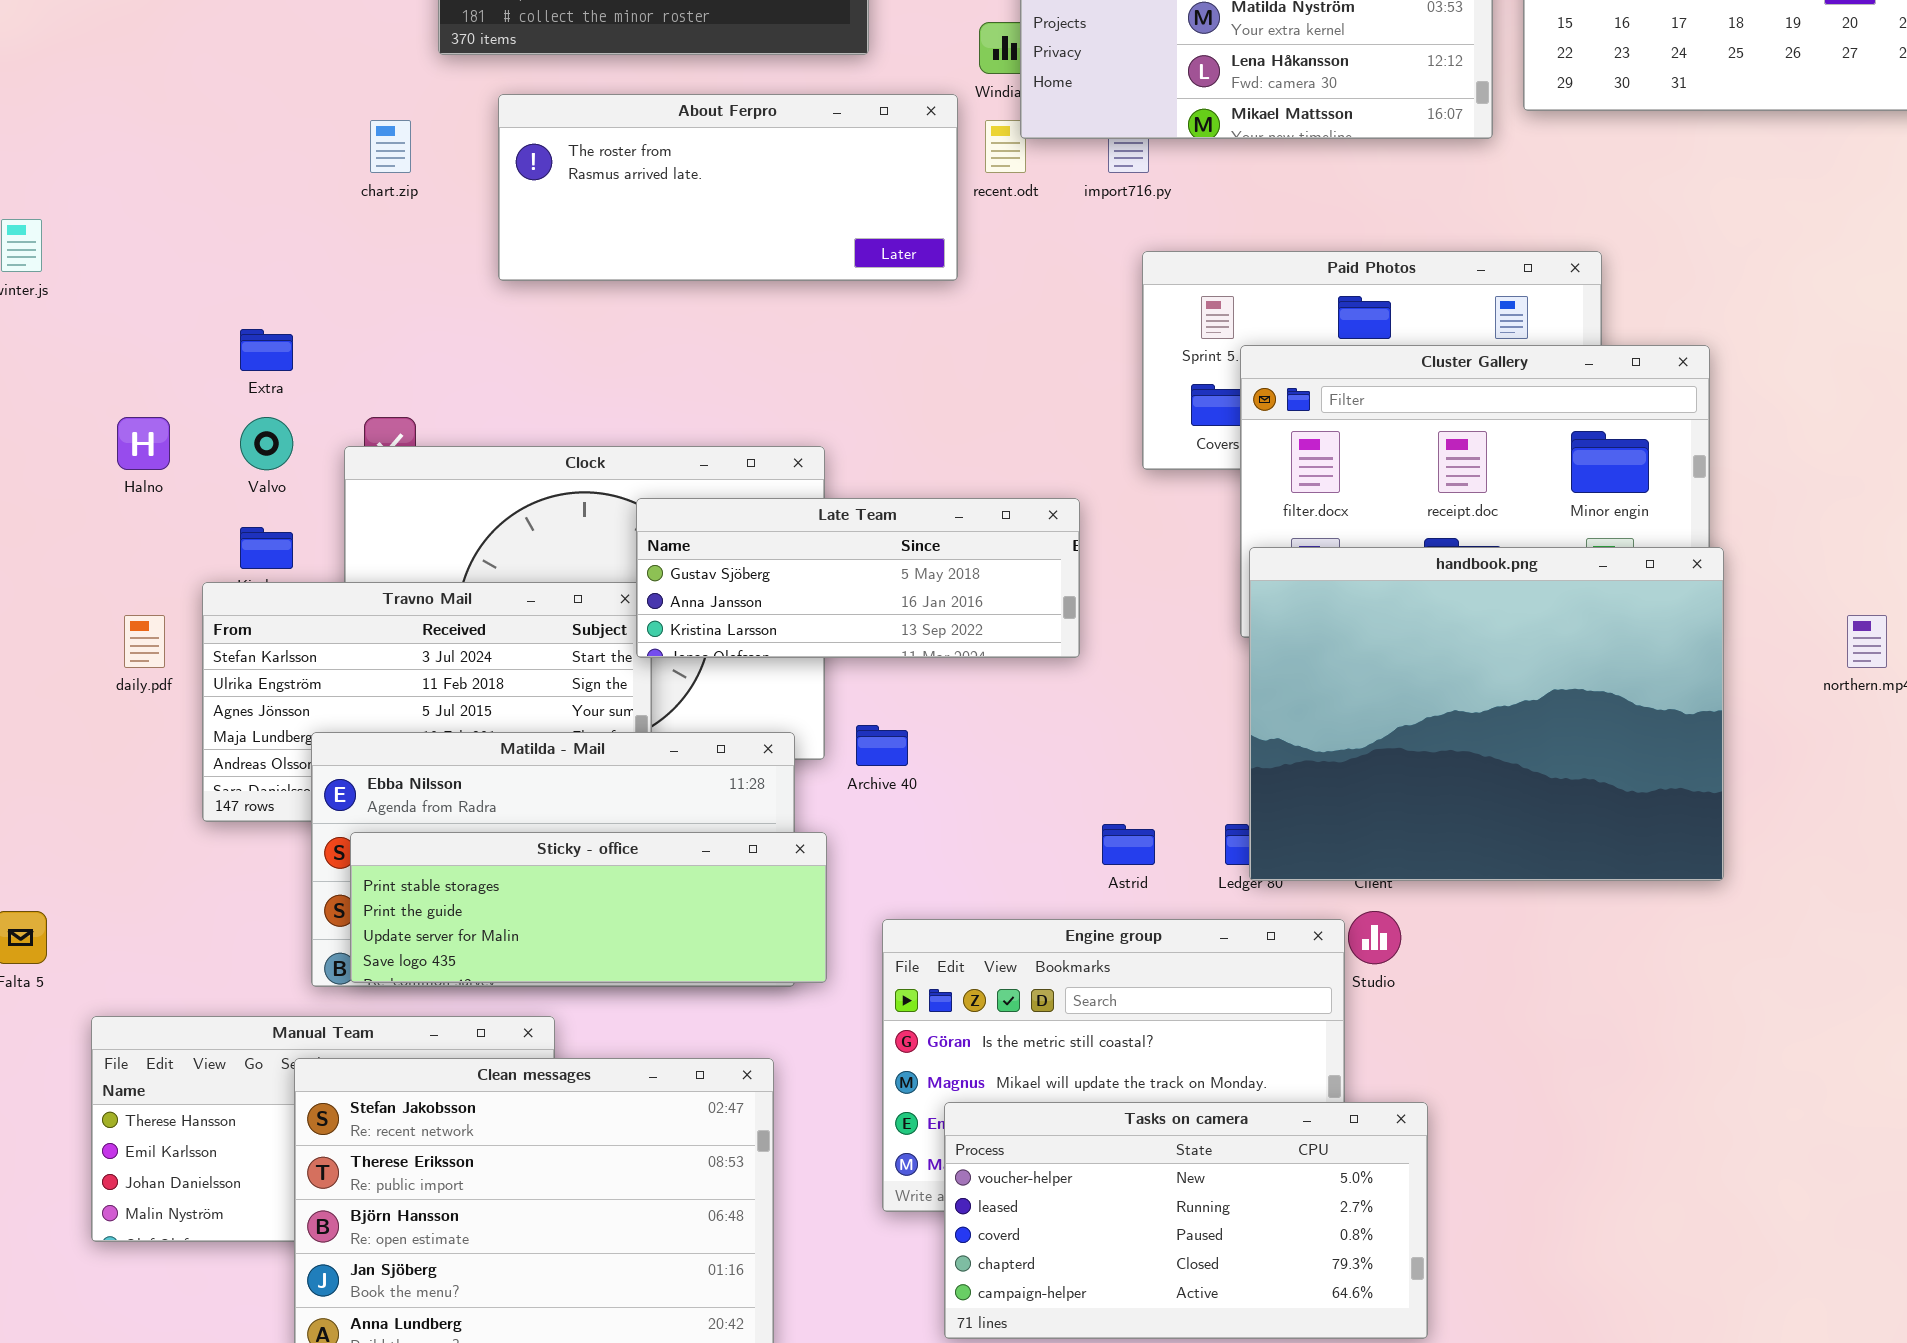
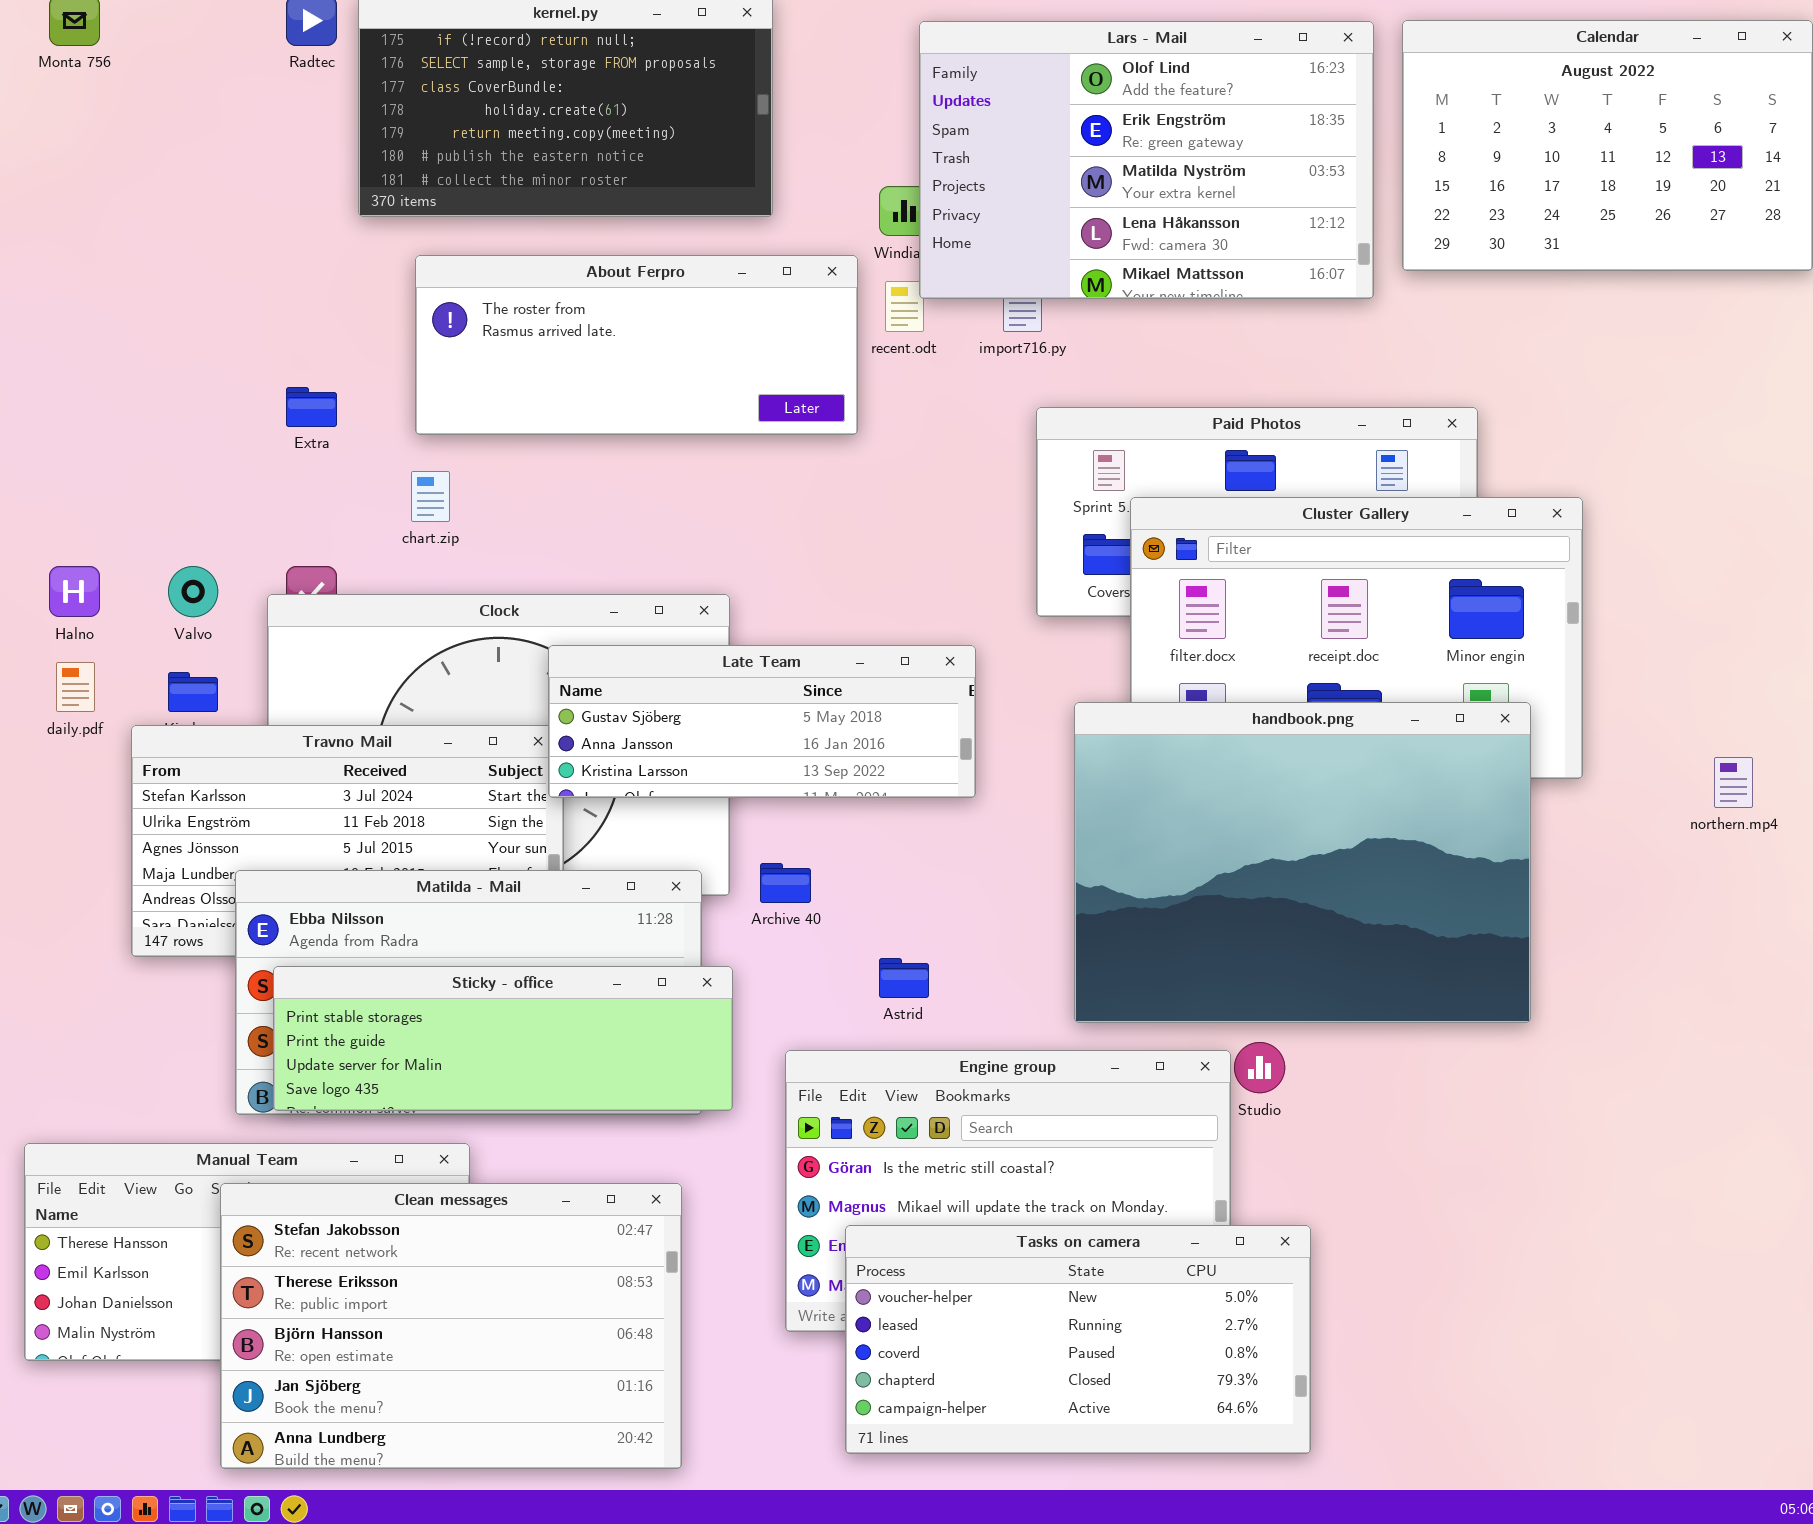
chart.zip: [370,120,411,173] -> [411,471,450,522], moved
Extra: [240,329,293,371] -> [286,387,337,427], moved
handbook.png: [1249,547,1724,881] -> [1074,702,1531,1023], moved
daily.pdf: [124,615,165,668] -> [56,662,95,712], moved
Astrid: [1102,824,1155,865] -> [879,958,929,998], moved

